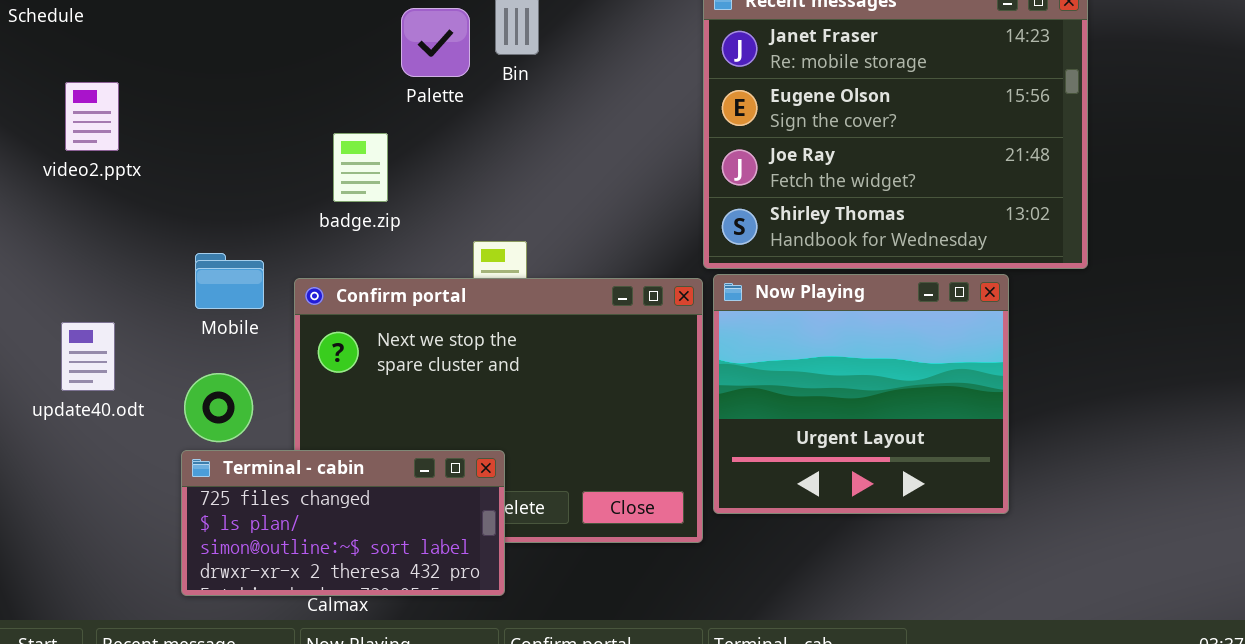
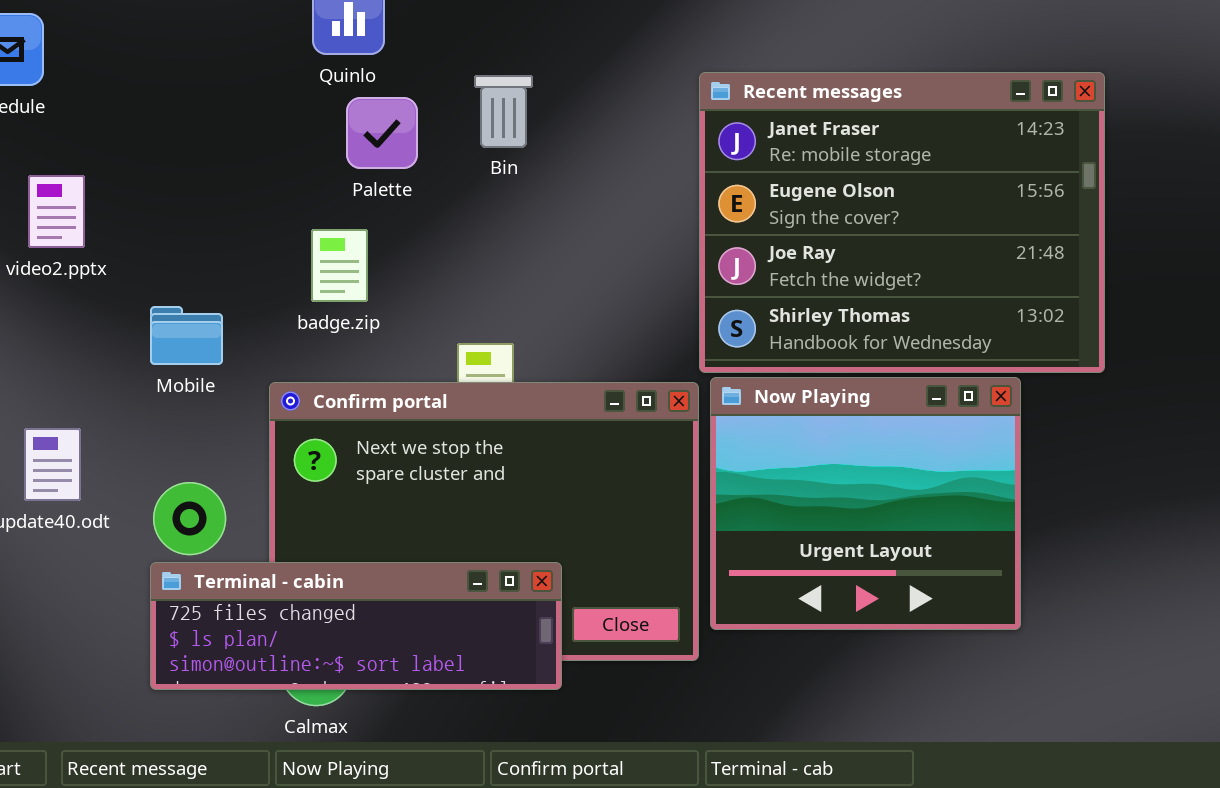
Palette: [401,8,470,77] -> [346,97,418,169], moved
Mobile: [195,253,264,309] -> [150,306,223,365], moved
Terminal - cabin: [181,450,505,596] -> [150,562,562,690], resized

